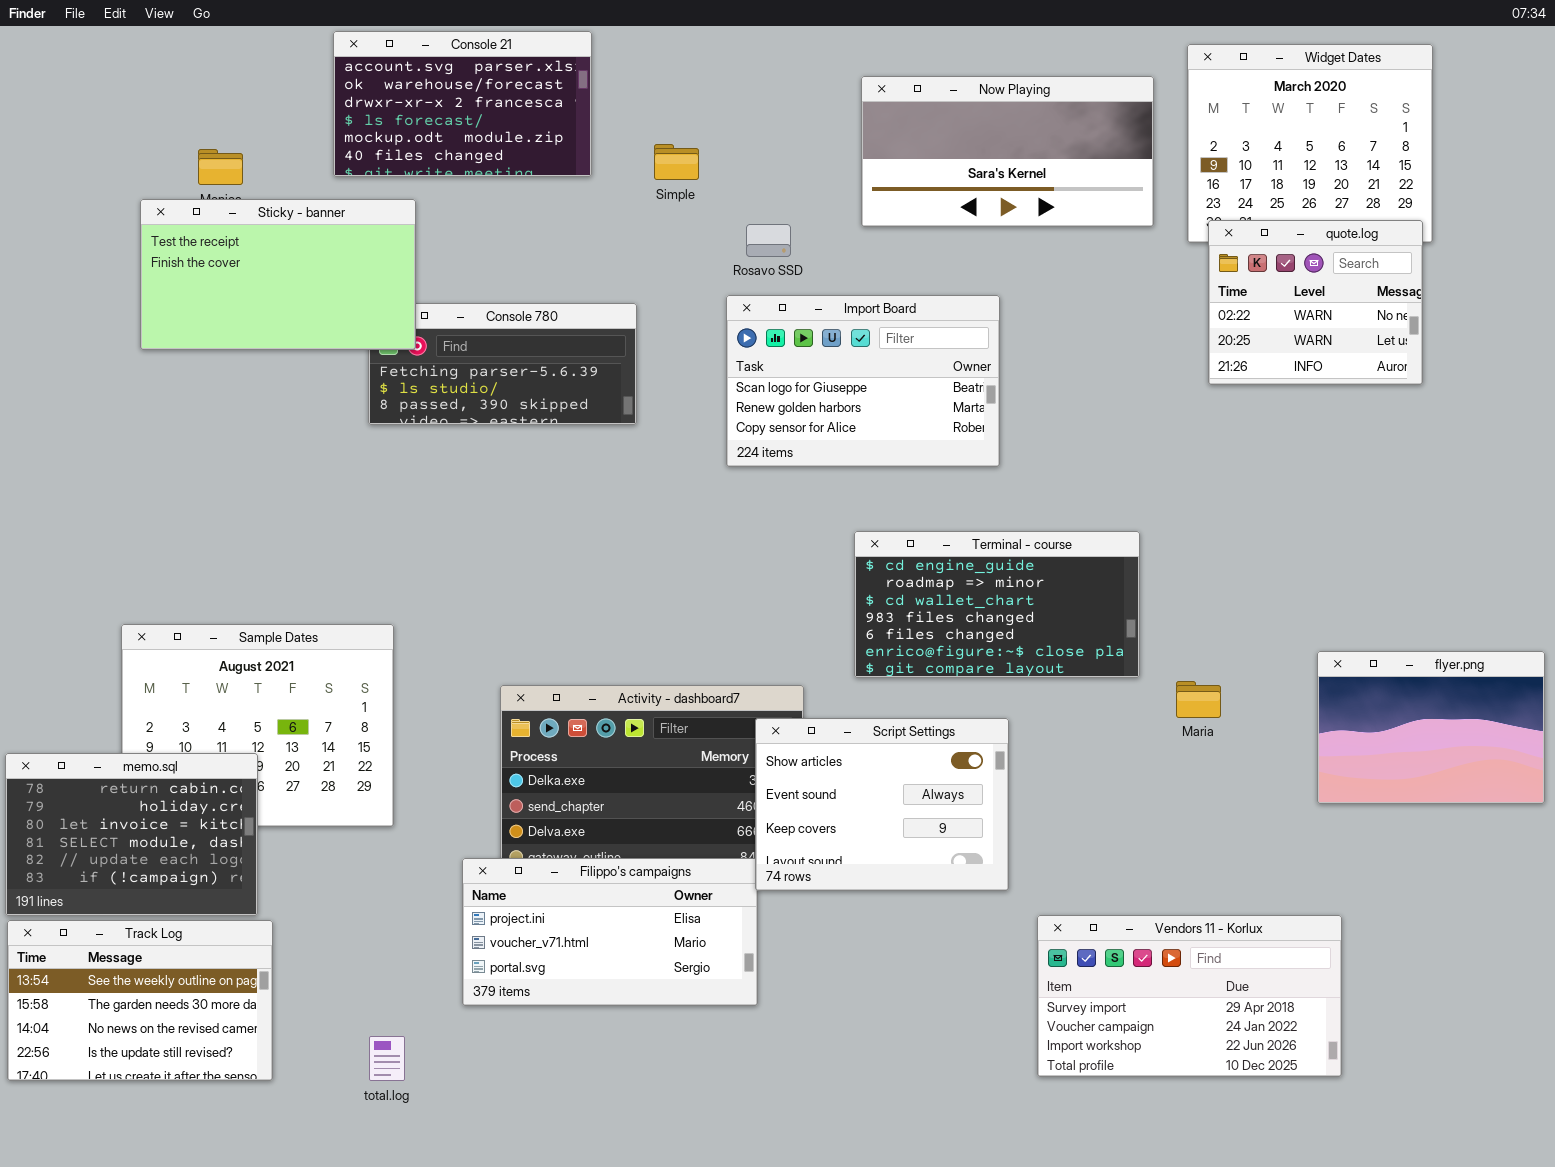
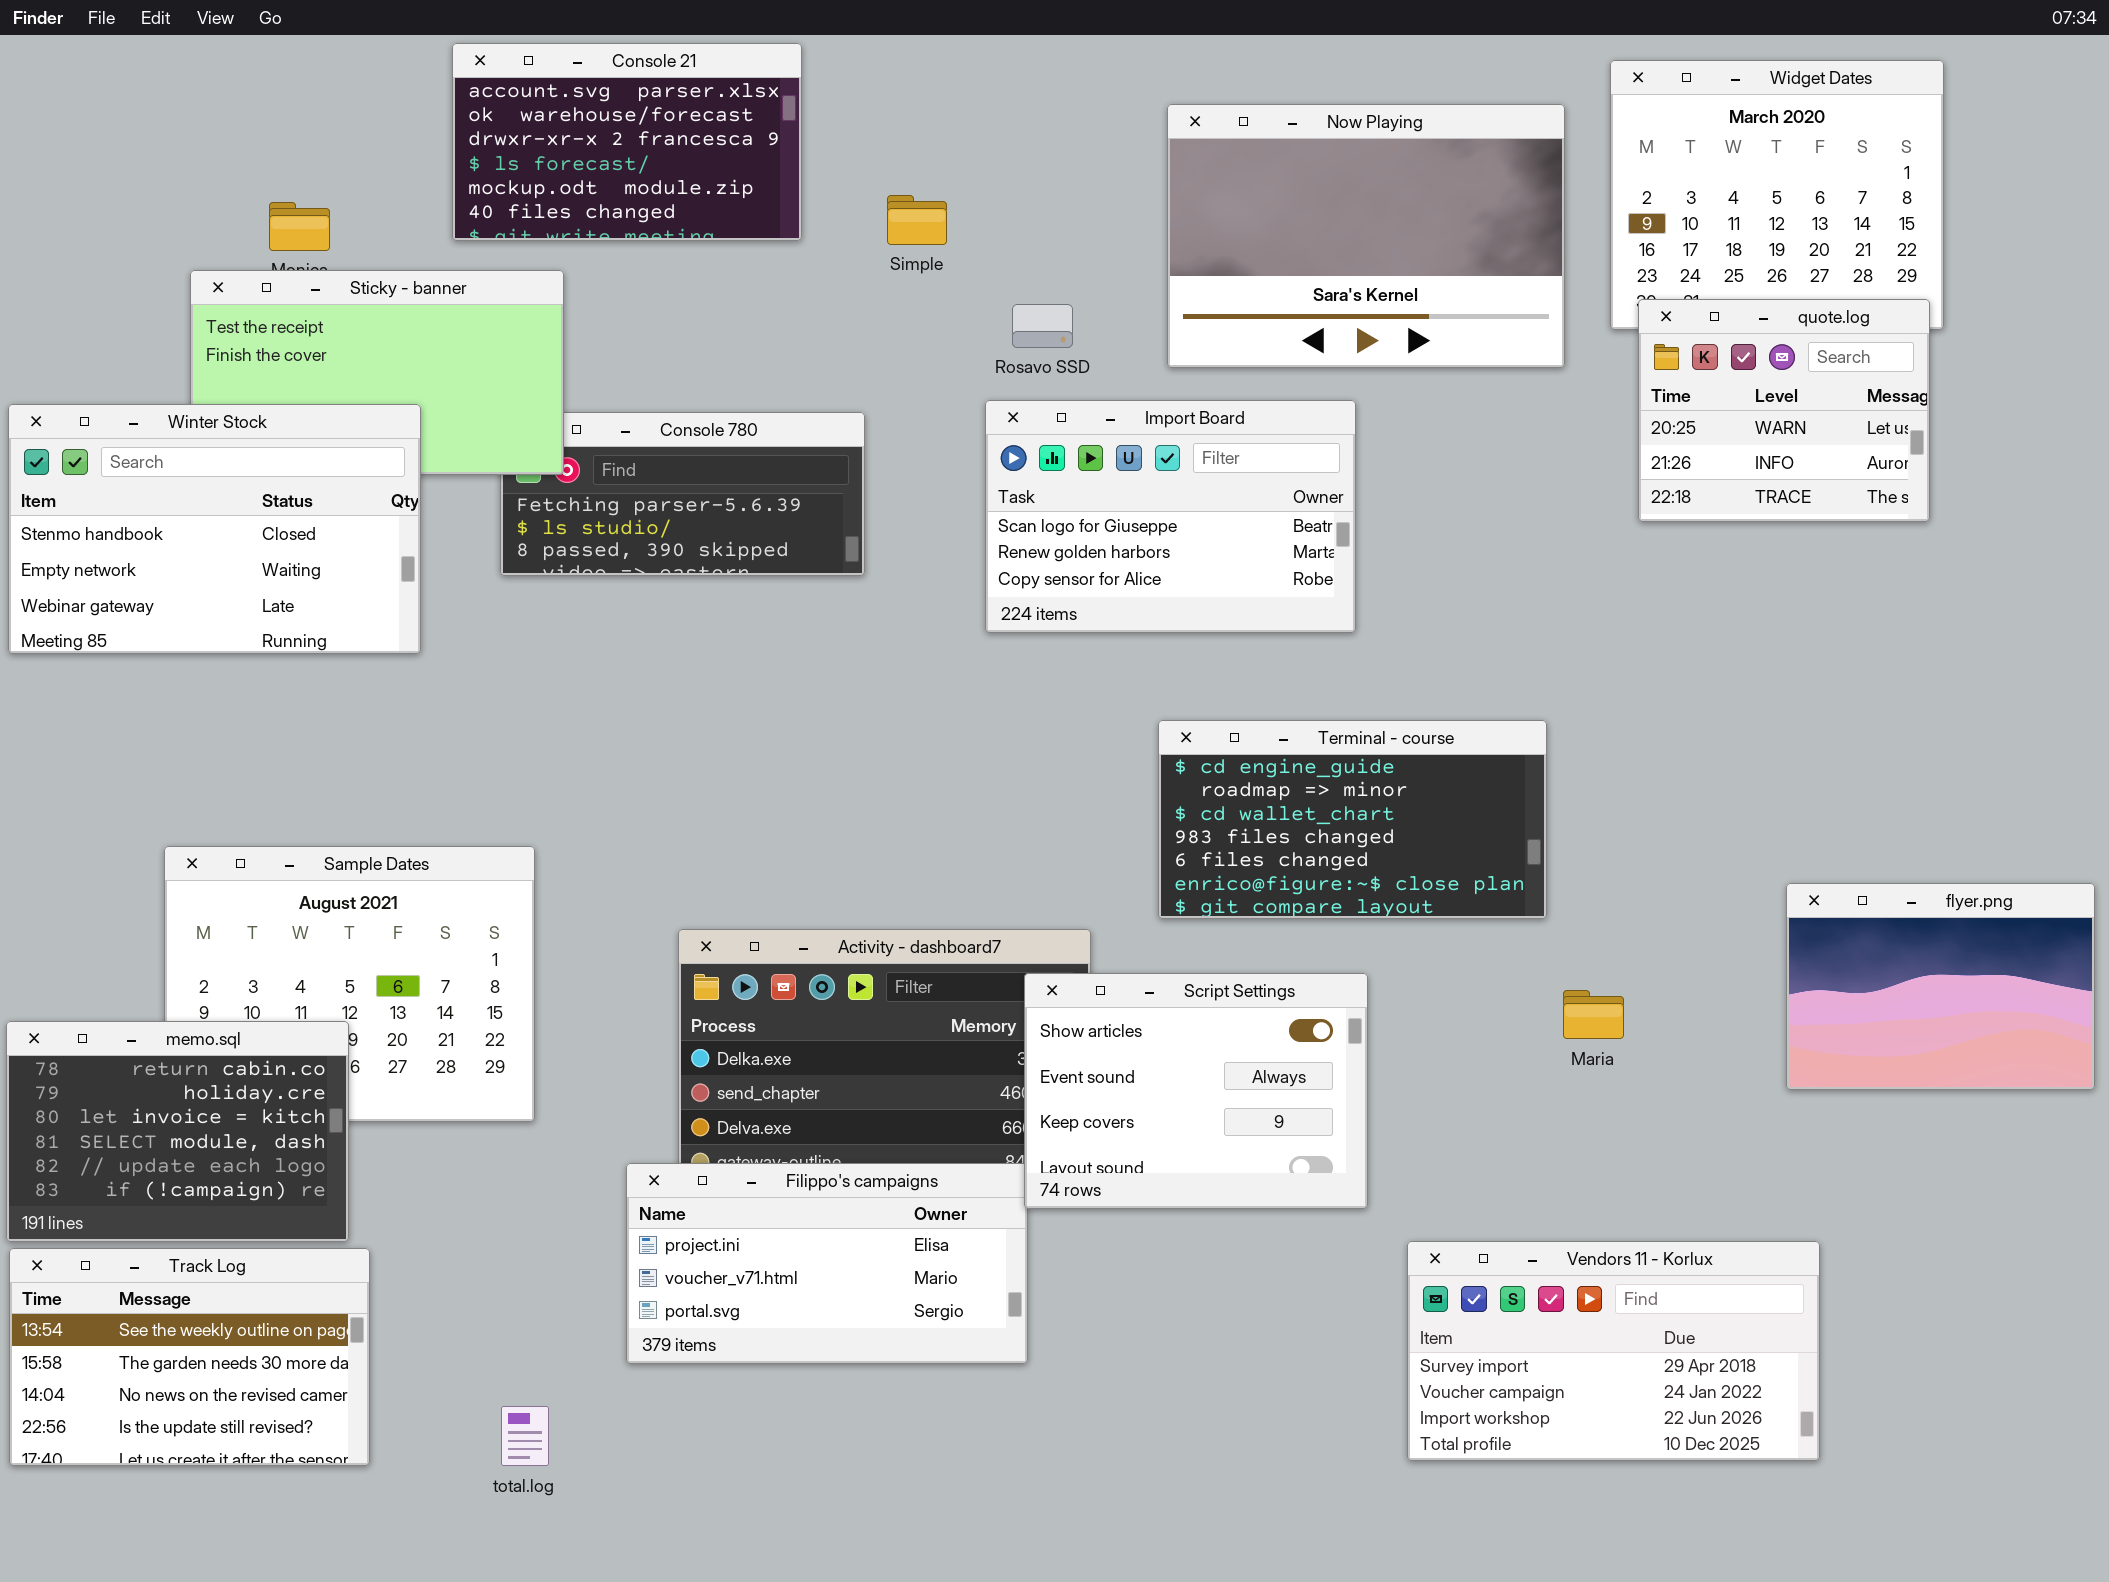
Now Playing: [861,76,1154,227] -> [1167,104,1565,368], resized
quote.log: [1208,220,1423,385] -> [1638,299,1930,522], scrolled down 1 row
Winter Stock: none -> [8,404,421,654], opened
Maria: [1176,681,1221,718] -> [1563,990,1624,1039], moved

